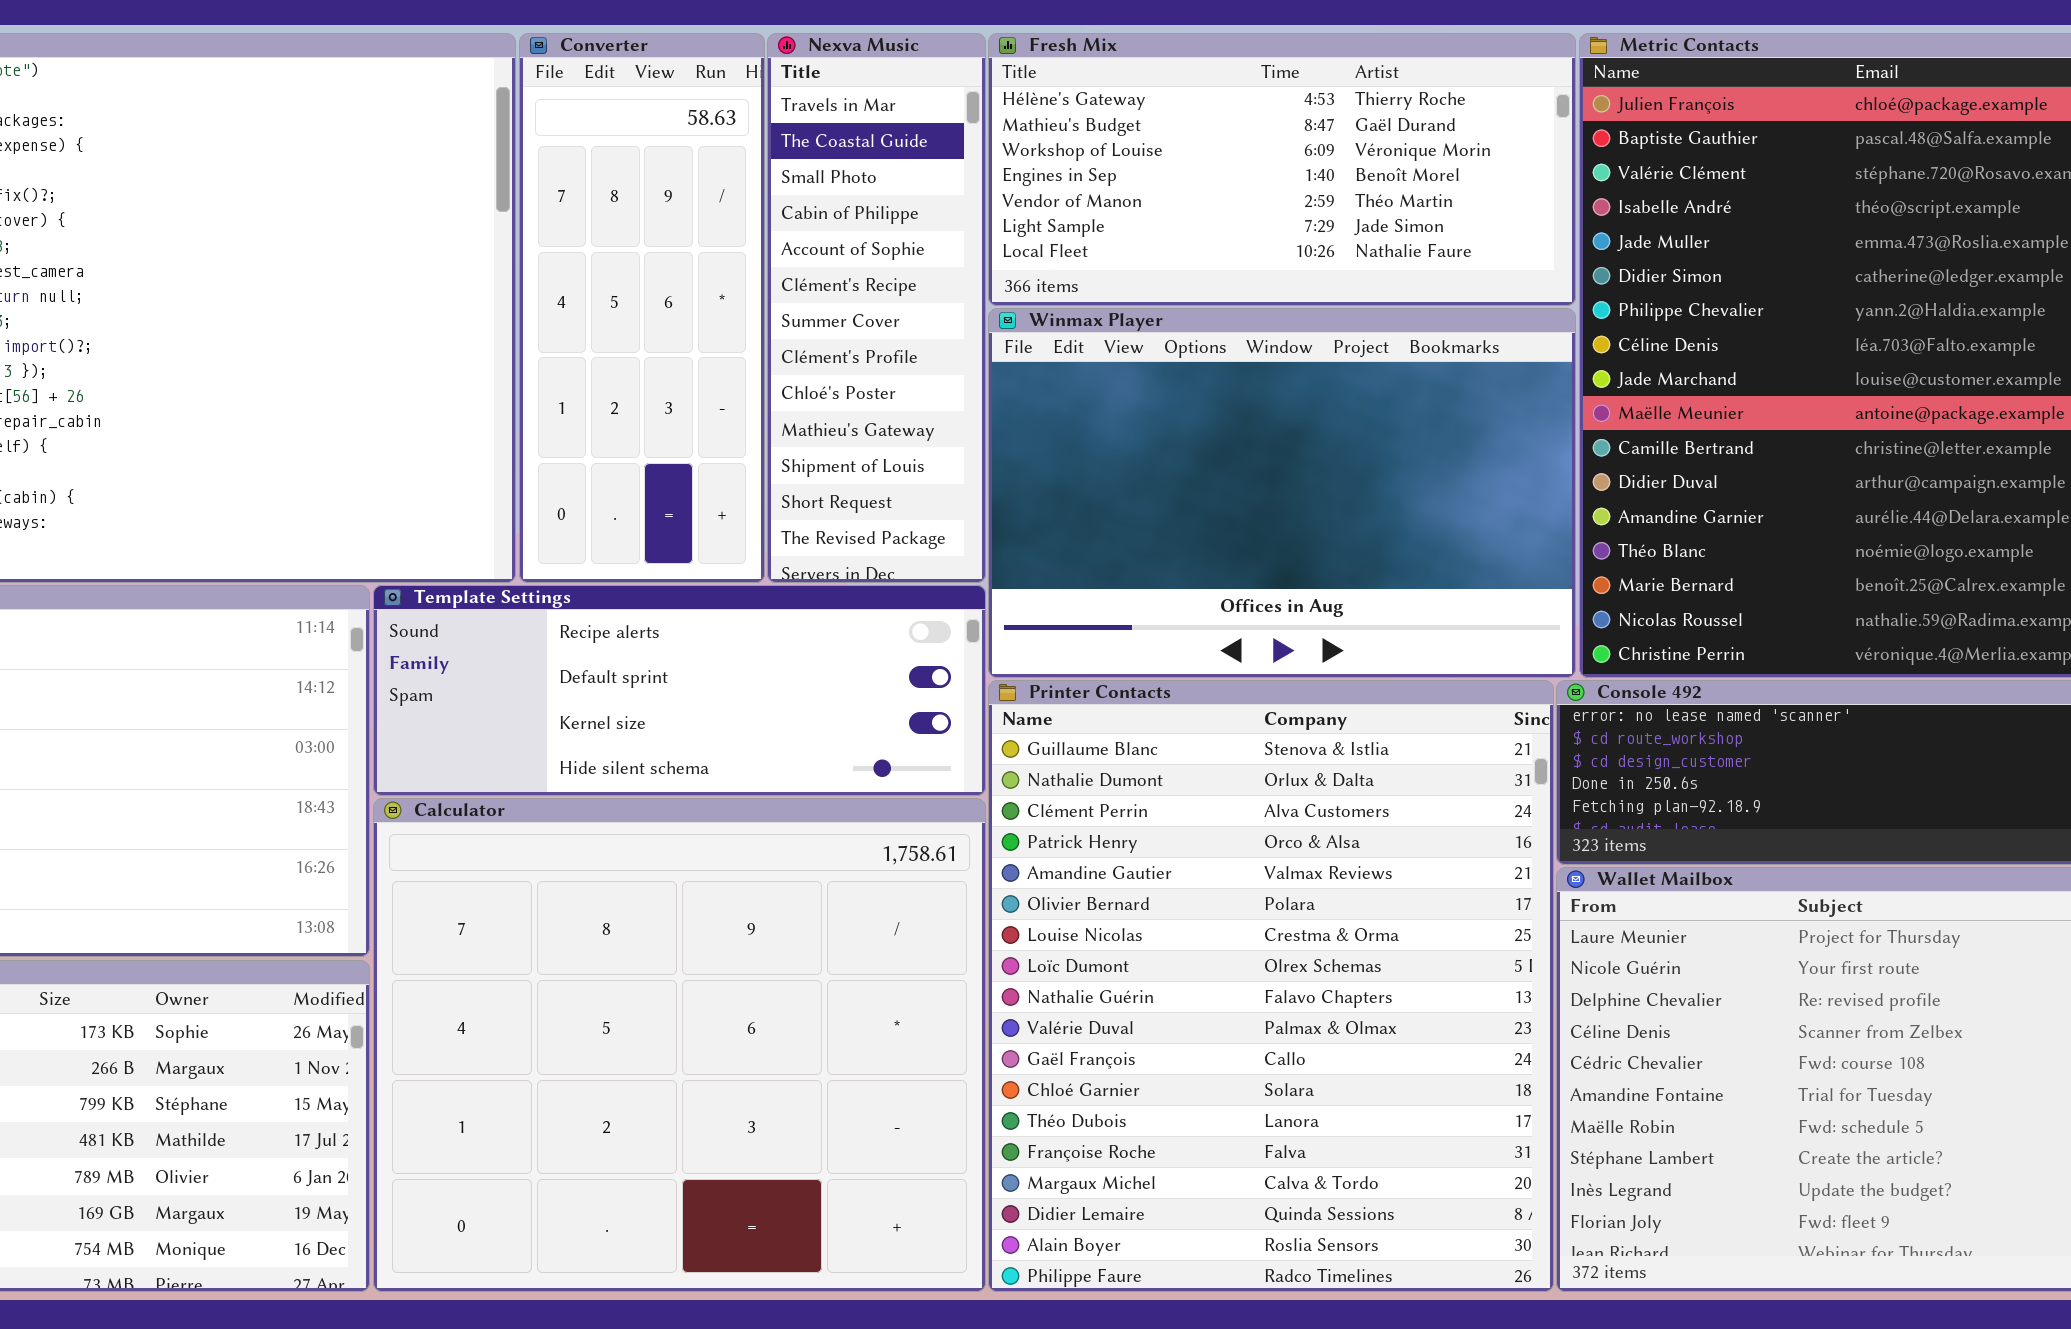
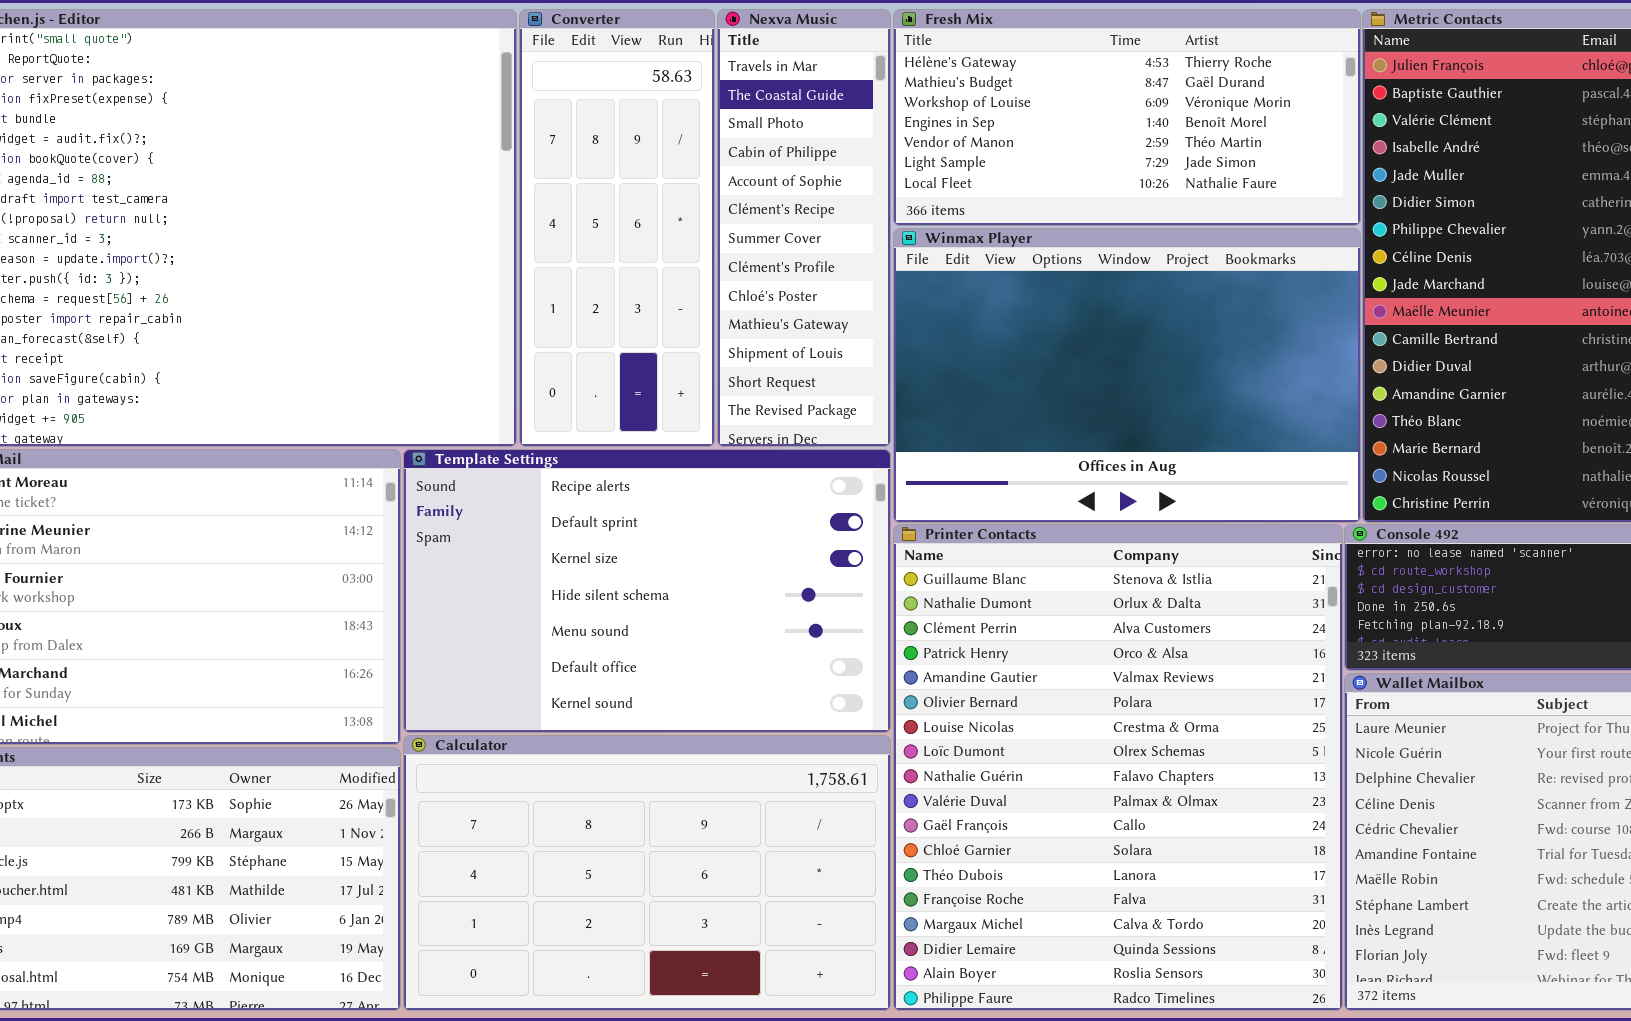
Template Settings: [373,585,986,796] -> [403,449,891,733], resized
Calculator: [373,798,986,1292] -> [403,735,891,1011], resized

